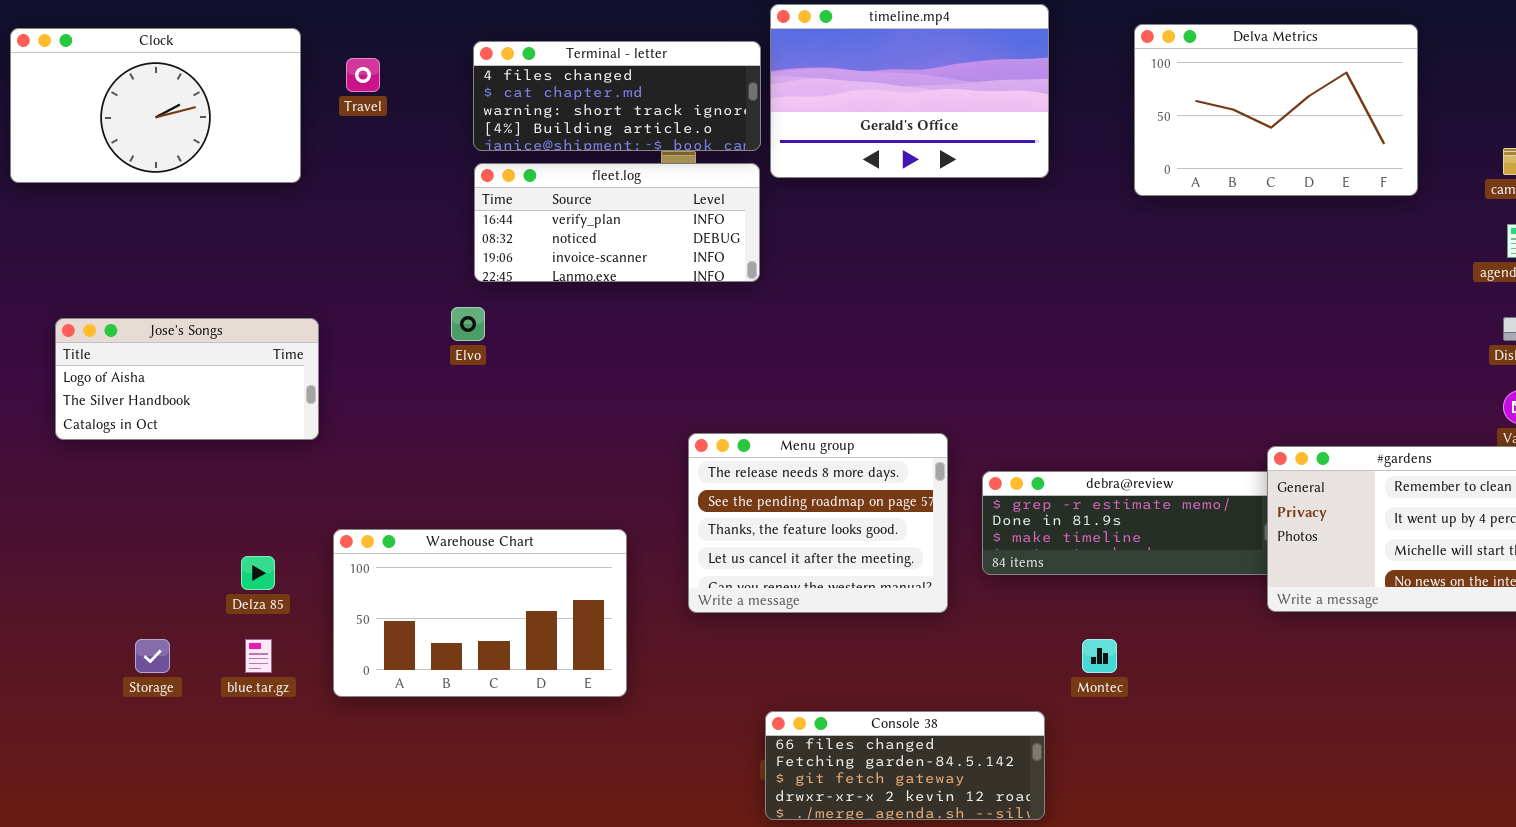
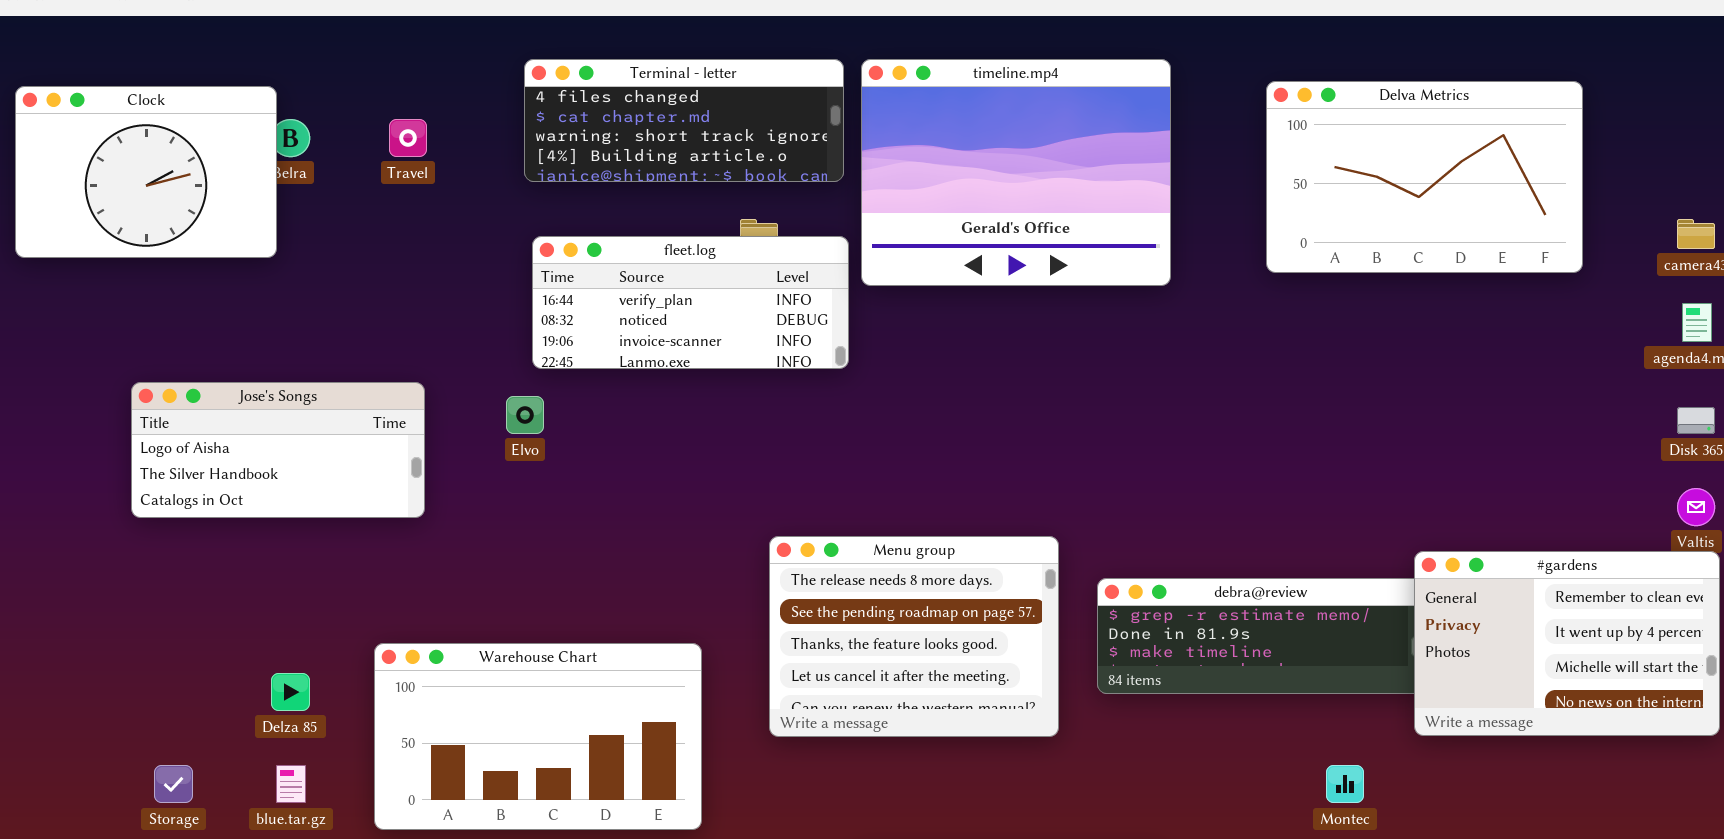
timeline.mp4: [770,4,1049,178] -> [861,59,1171,286], resized
Clock: [10,28,301,183] -> [15,86,277,258], resized
Terminal - letter: [473,41,761,151] -> [524,59,844,182], moved
Jose's Songs: [55,318,319,440] -> [131,382,425,518], moved
Montec: [1082,639,1117,673] -> [1326,765,1364,803], moved

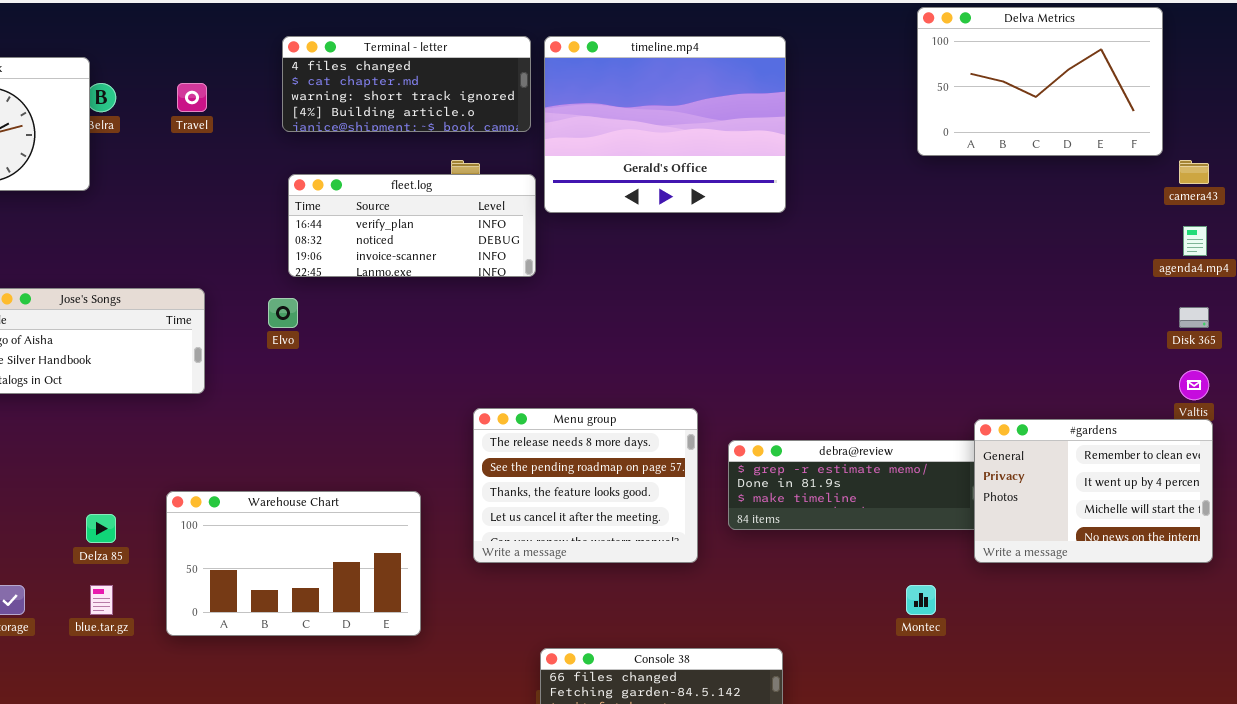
Delva Metrics: [1266,81,1583,273] -> [917,7,1163,156], moved

